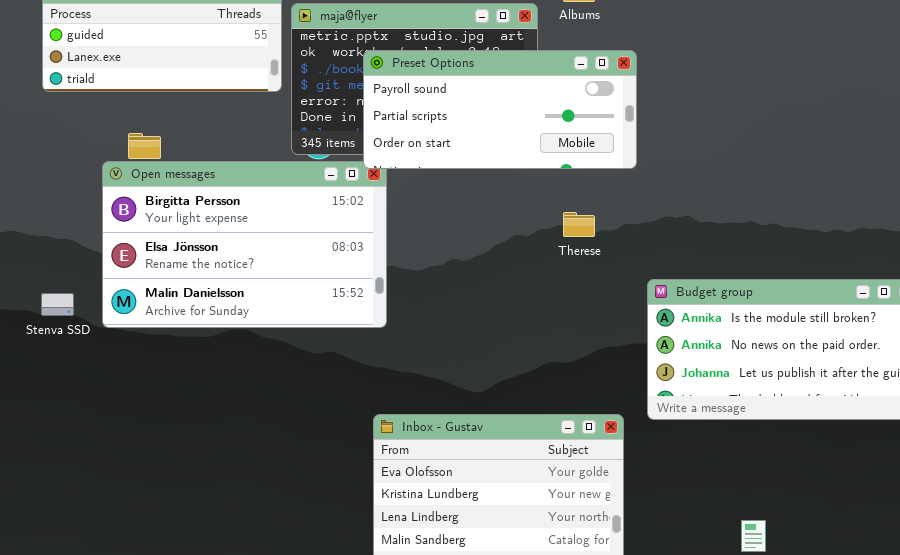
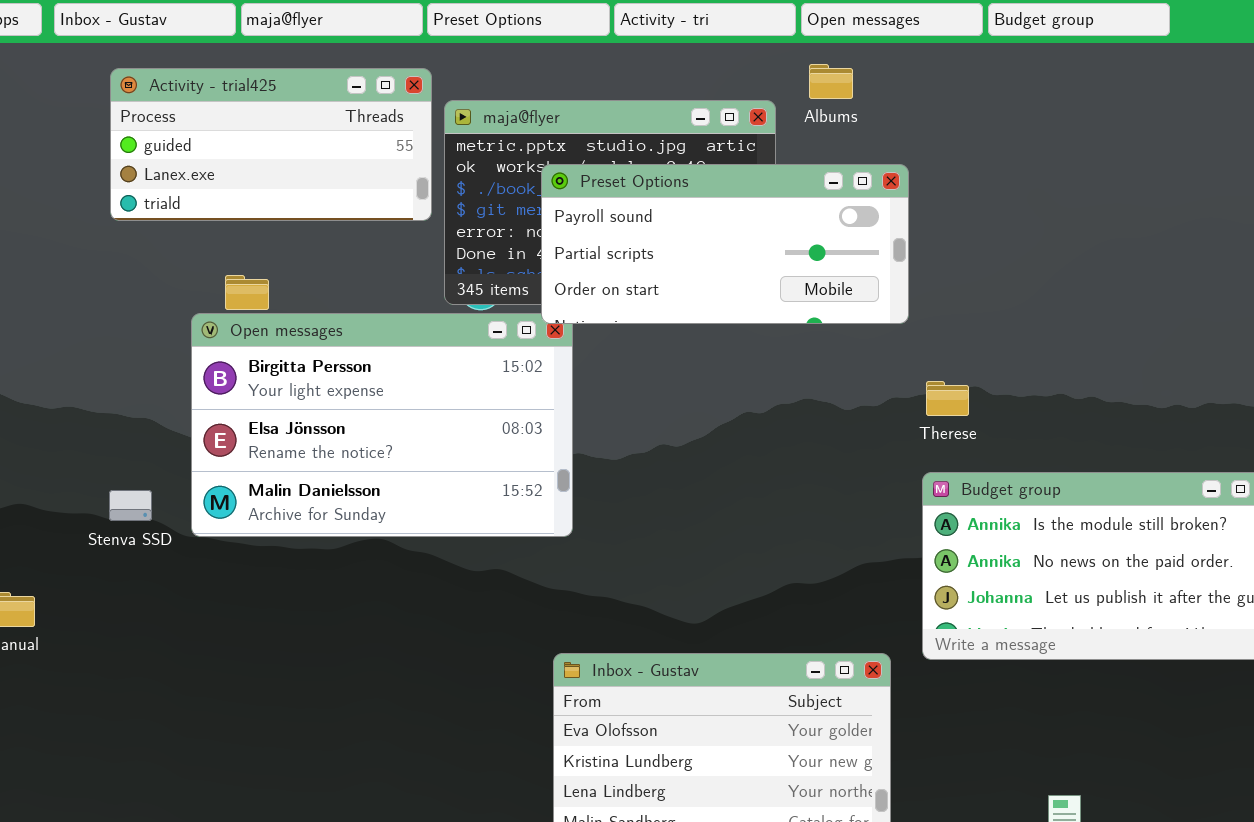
Therese: [563,212,595,237] -> [926,381,969,416], moved

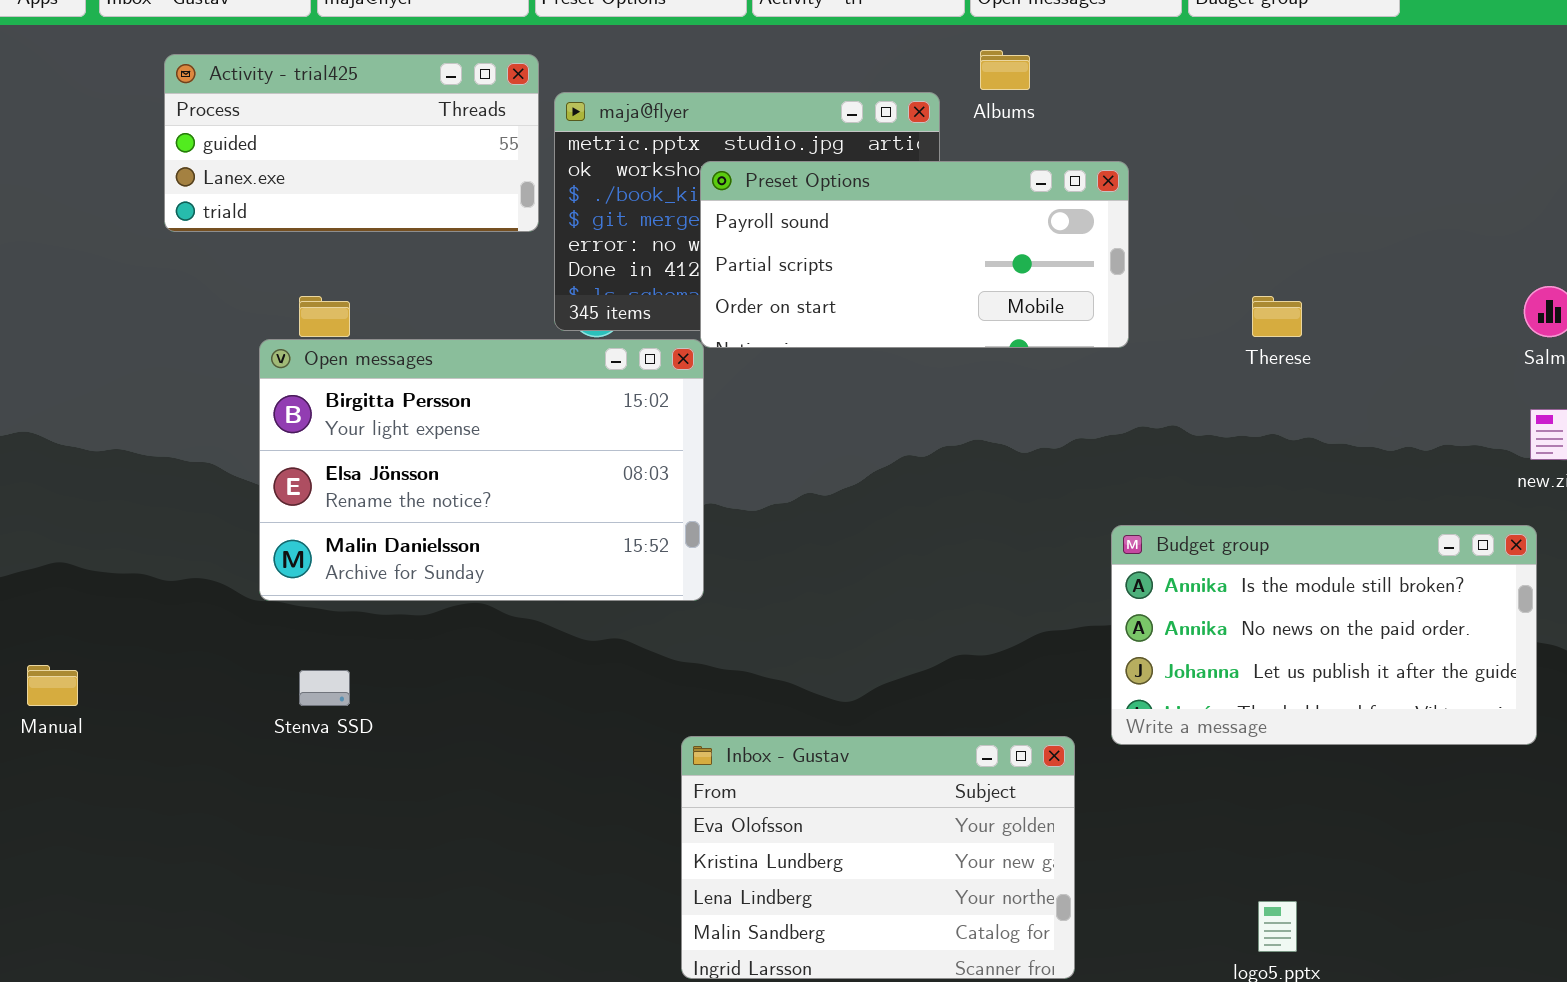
Preset Options: [541,164,909,324] -> [700,161,1129,348], moved
Therese: [926,381,969,416] -> [1252,296,1302,337], moved
Stenva SSD: [109,490,152,521] -> [299,670,350,706], moved

